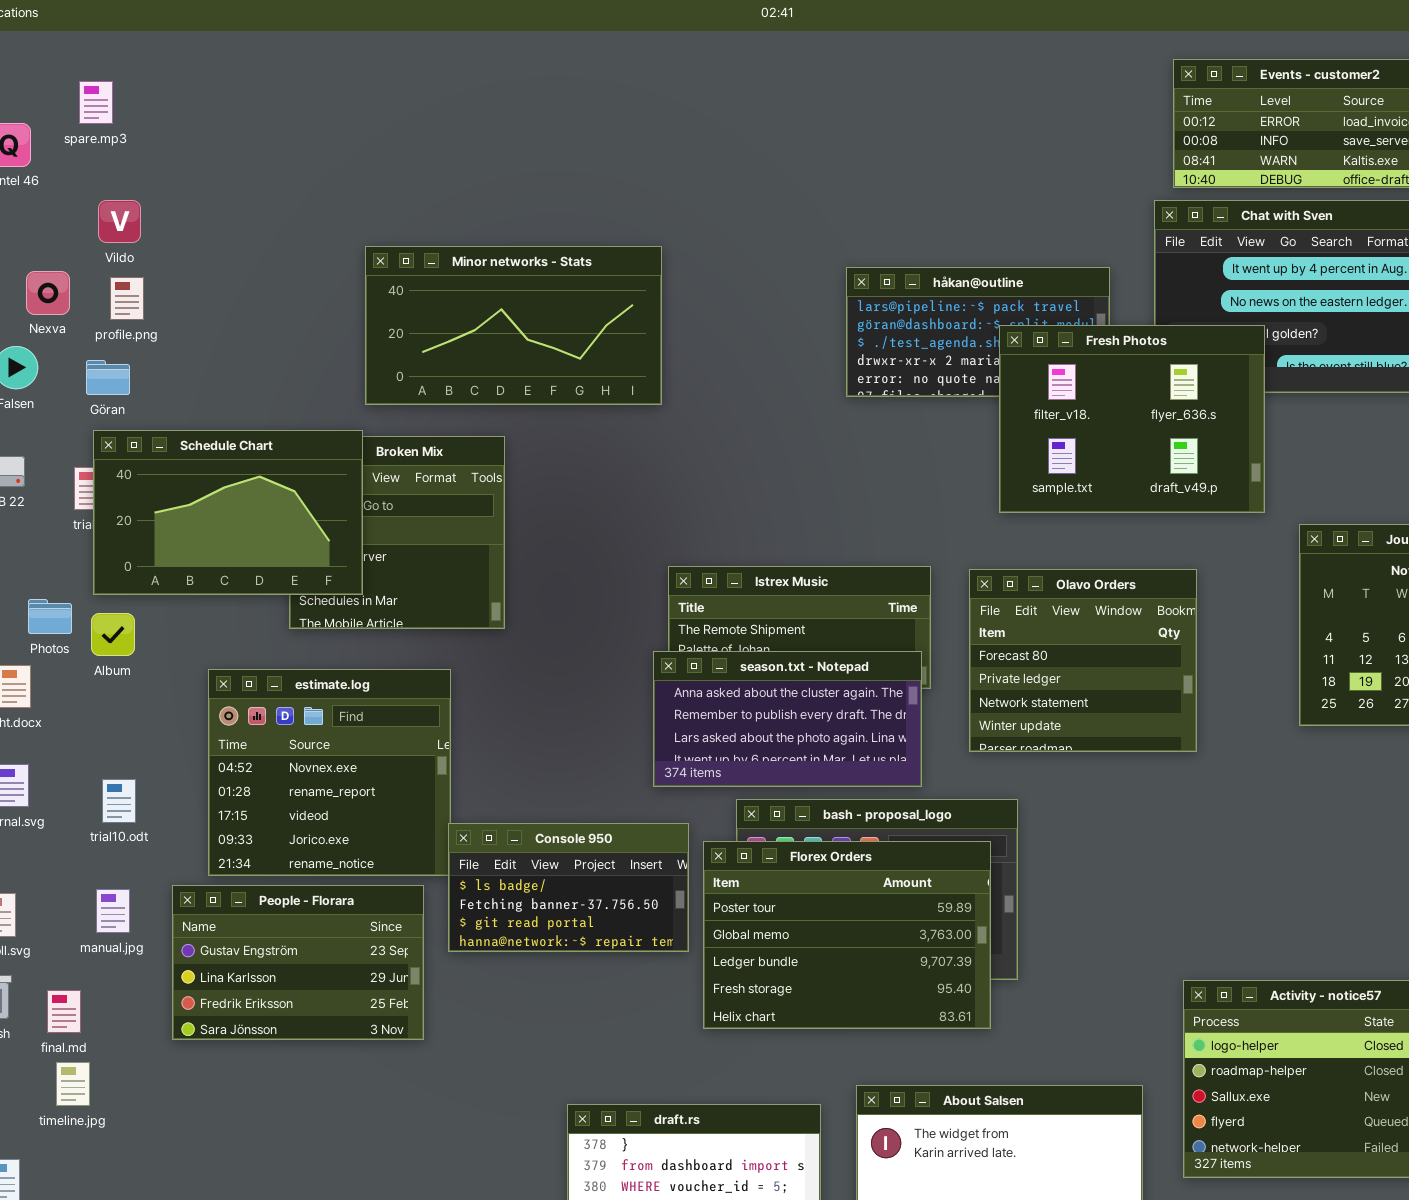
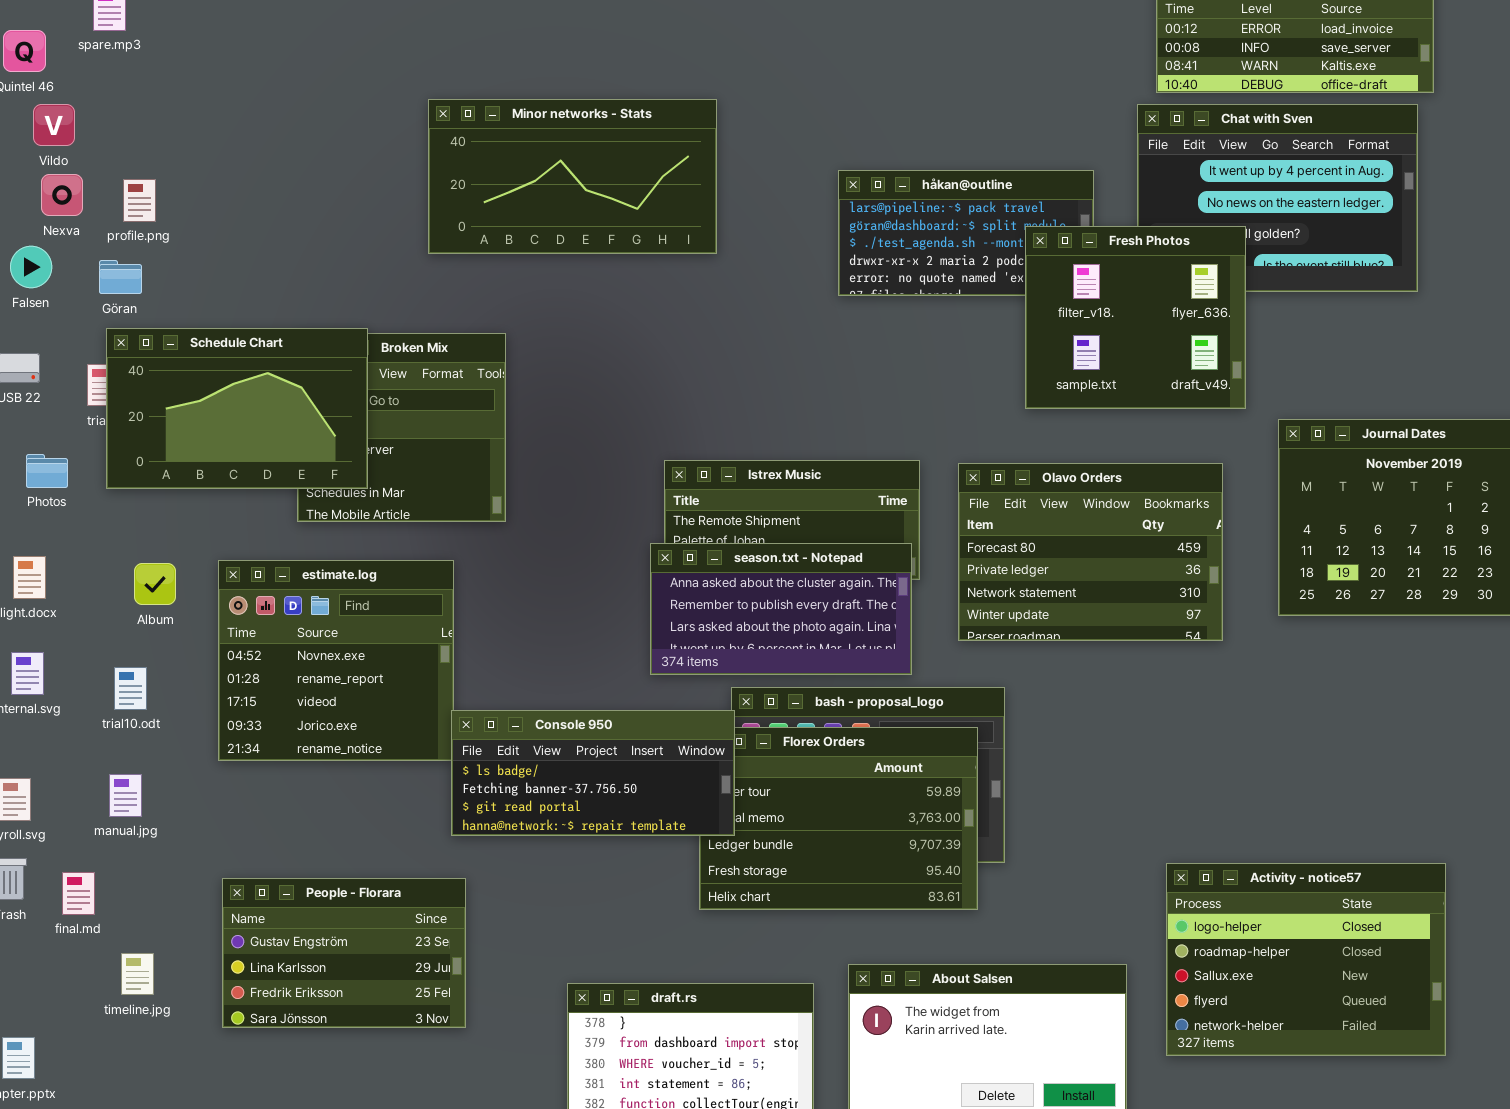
Vildo: [98,200,141,243] -> [33,104,75,146], moved
Minor networks - Stats: [365,246,662,405] -> [428,99,717,254], moved
Fresh Photos: [999,325,1265,513] -> [1025,226,1246,409], resized
Olavo Orders: [969,569,1197,752] -> [958,463,1223,641], resized
Photos: [28,599,72,634] -> [26,454,68,488], moved
Album: [91,613,135,656] -> [134,563,176,605], moved
Console 950: [448,823,689,952] -> [451,710,735,836], resized
People - Florara: [172,885,424,1040] -> [222,878,466,1028], moved
timeline.jpg: [56,1062,90,1106] -> [121,953,154,995], moved

